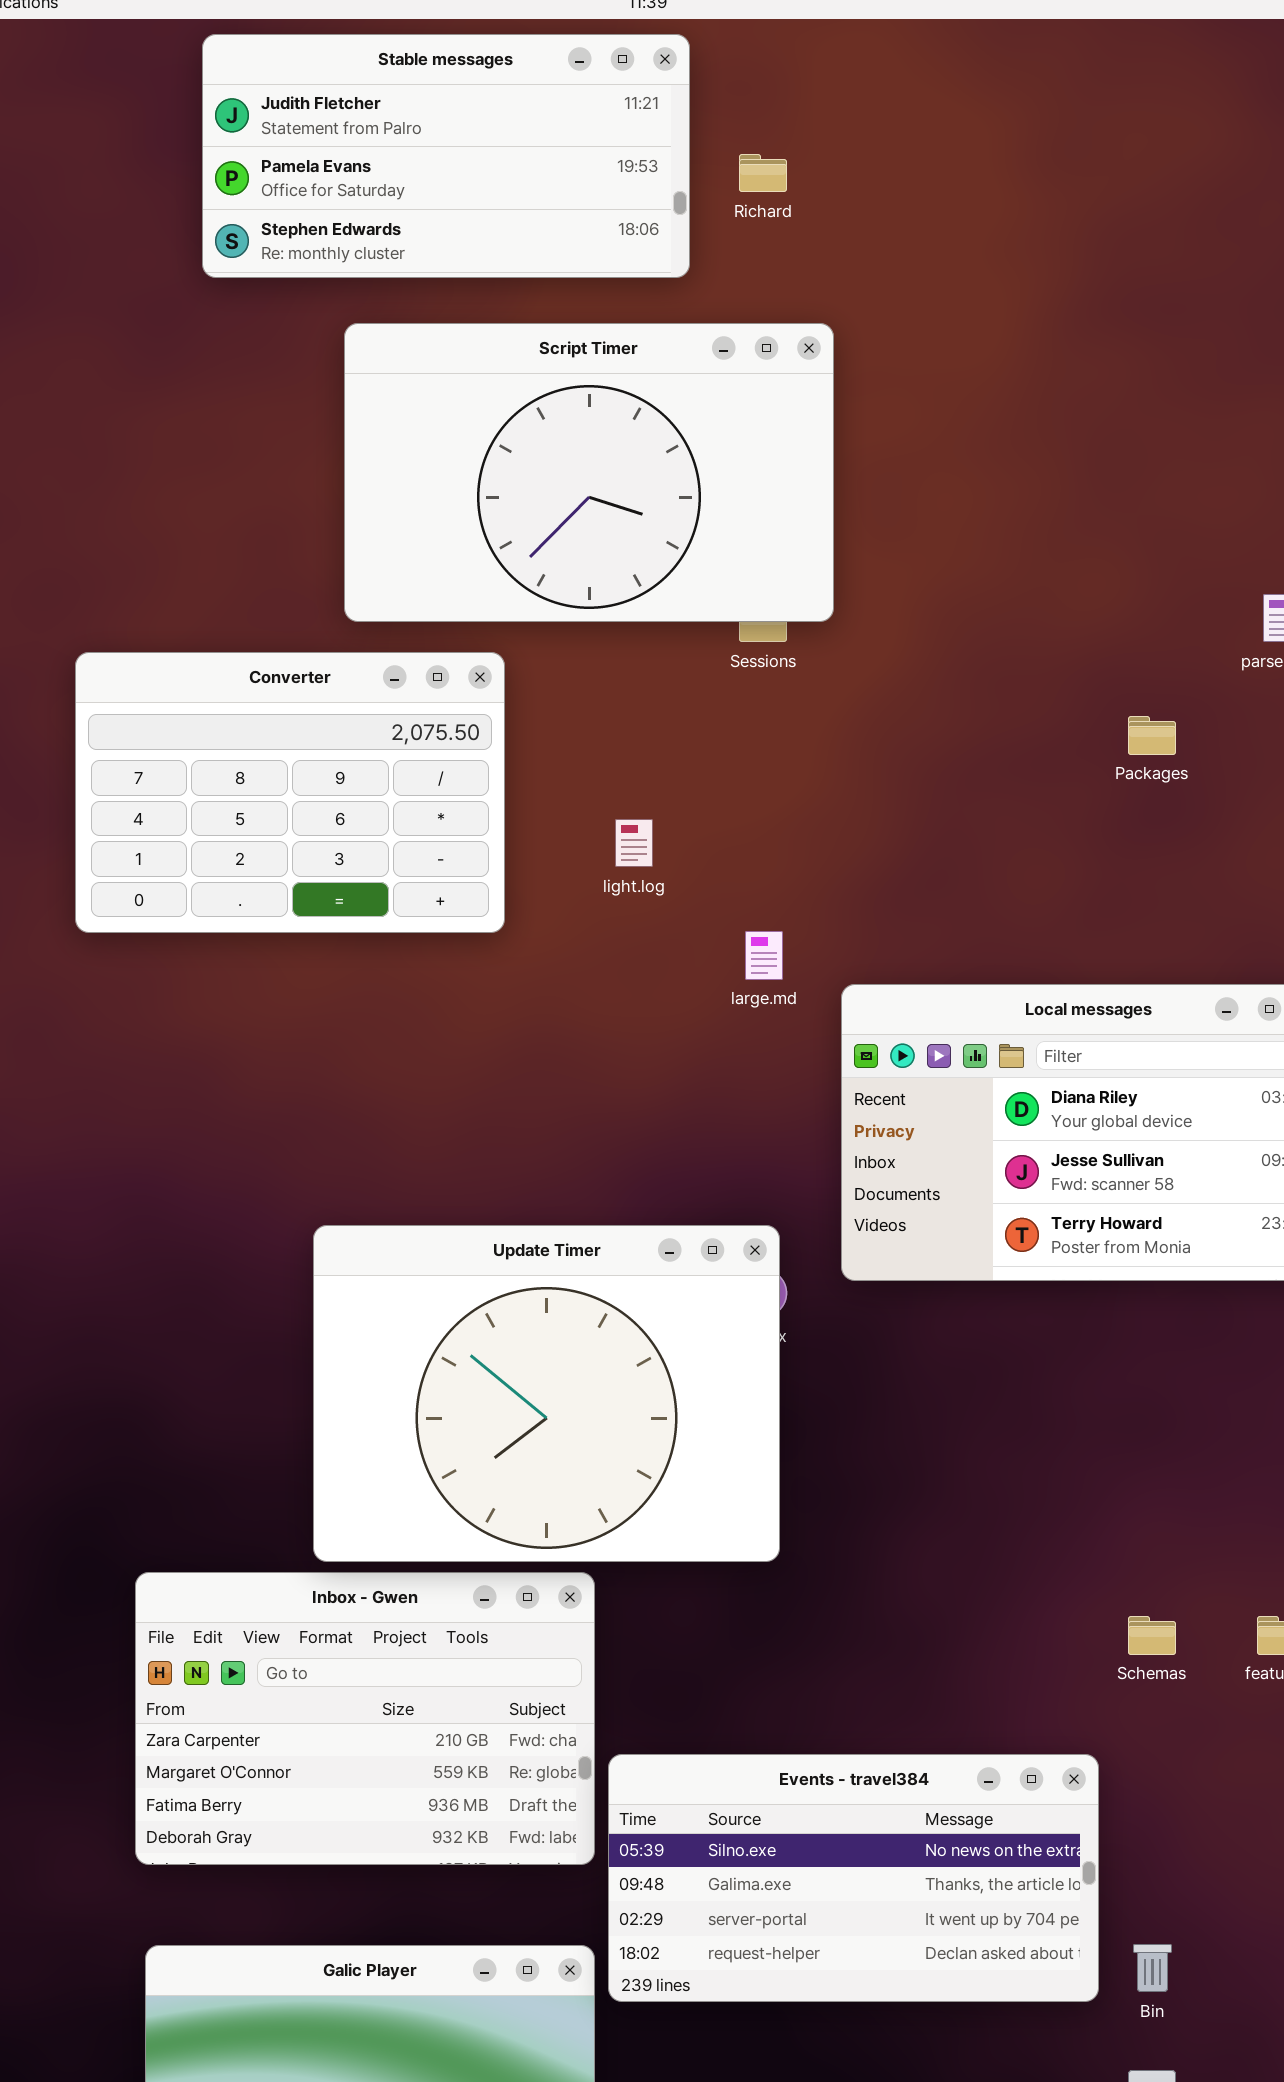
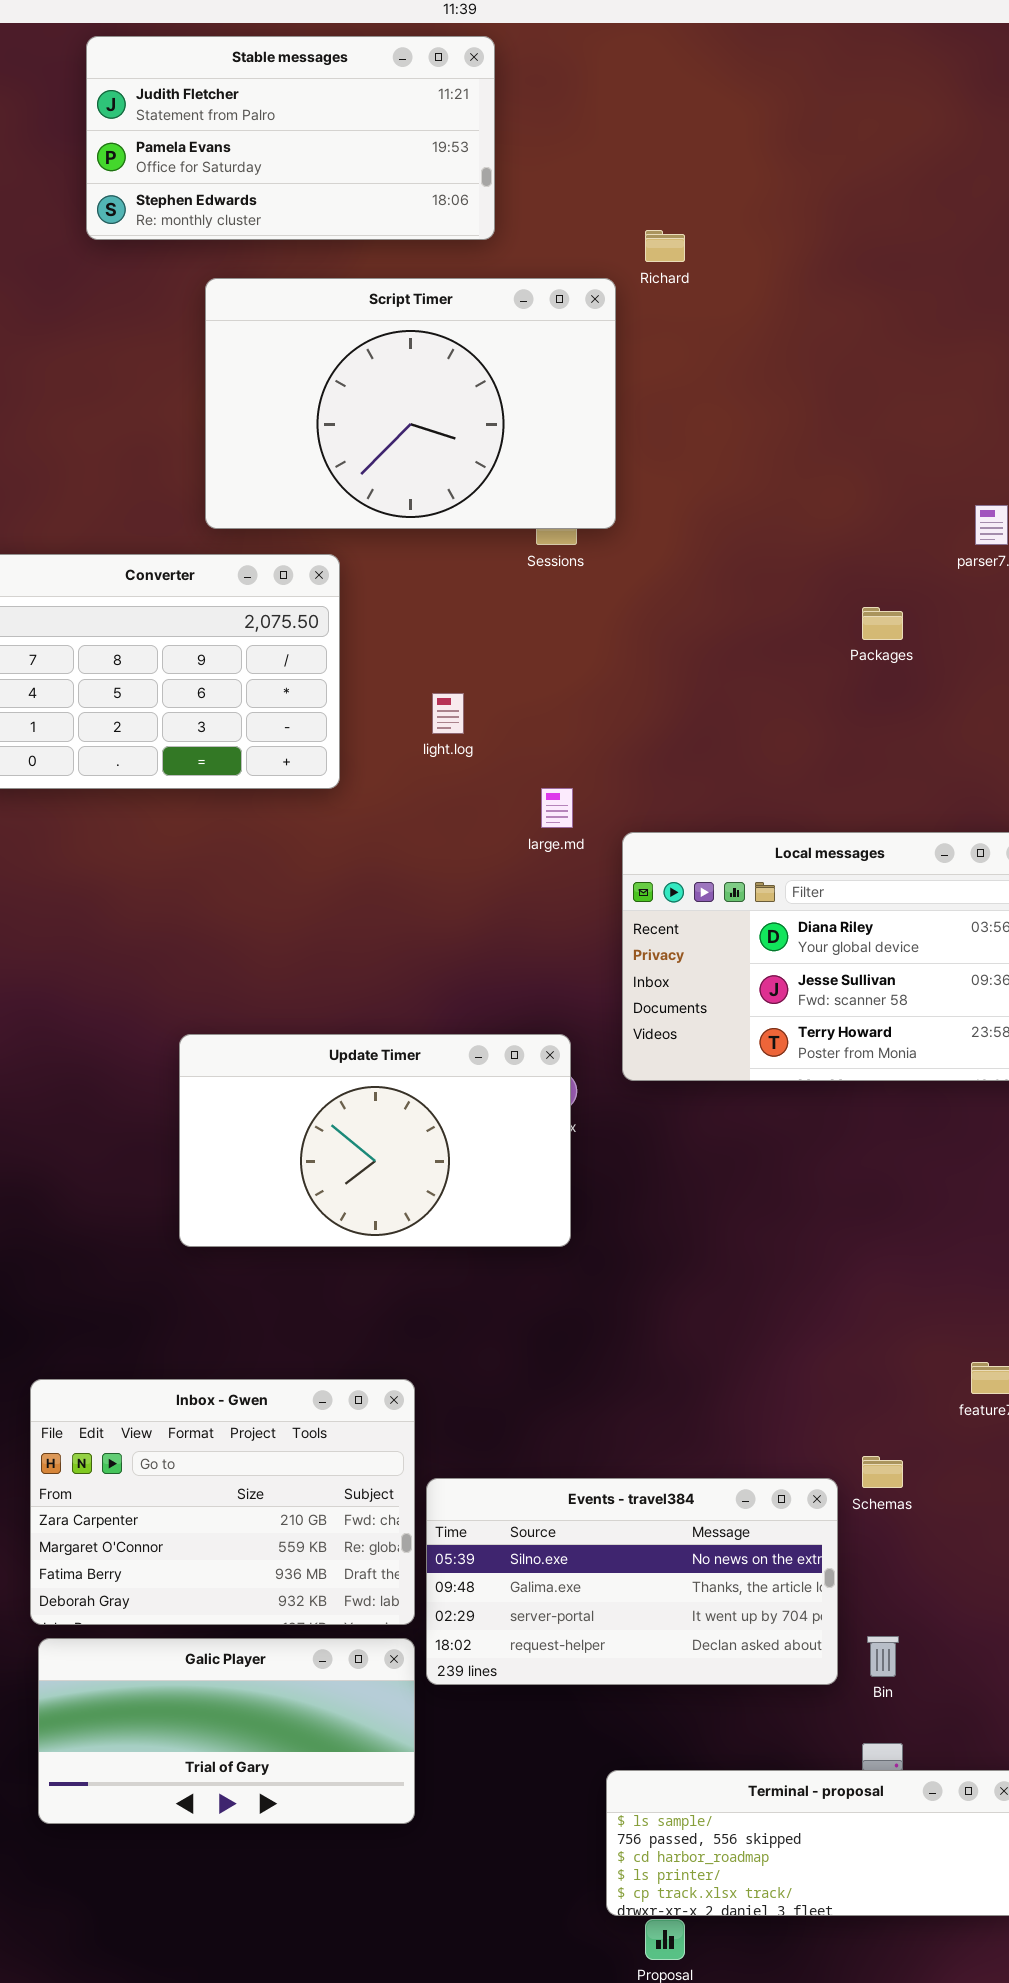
Richard: [739,154,787,192] -> [645,230,685,262], moved
Update Timer: [313,1225,780,1562] -> [179,1034,571,1247], resized
Inbox - Gwen: [135,1572,595,1865] -> [30,1379,415,1625], moved
Schemas: [1128,1616,1176,1655] -> [862,1456,903,1488], moved

